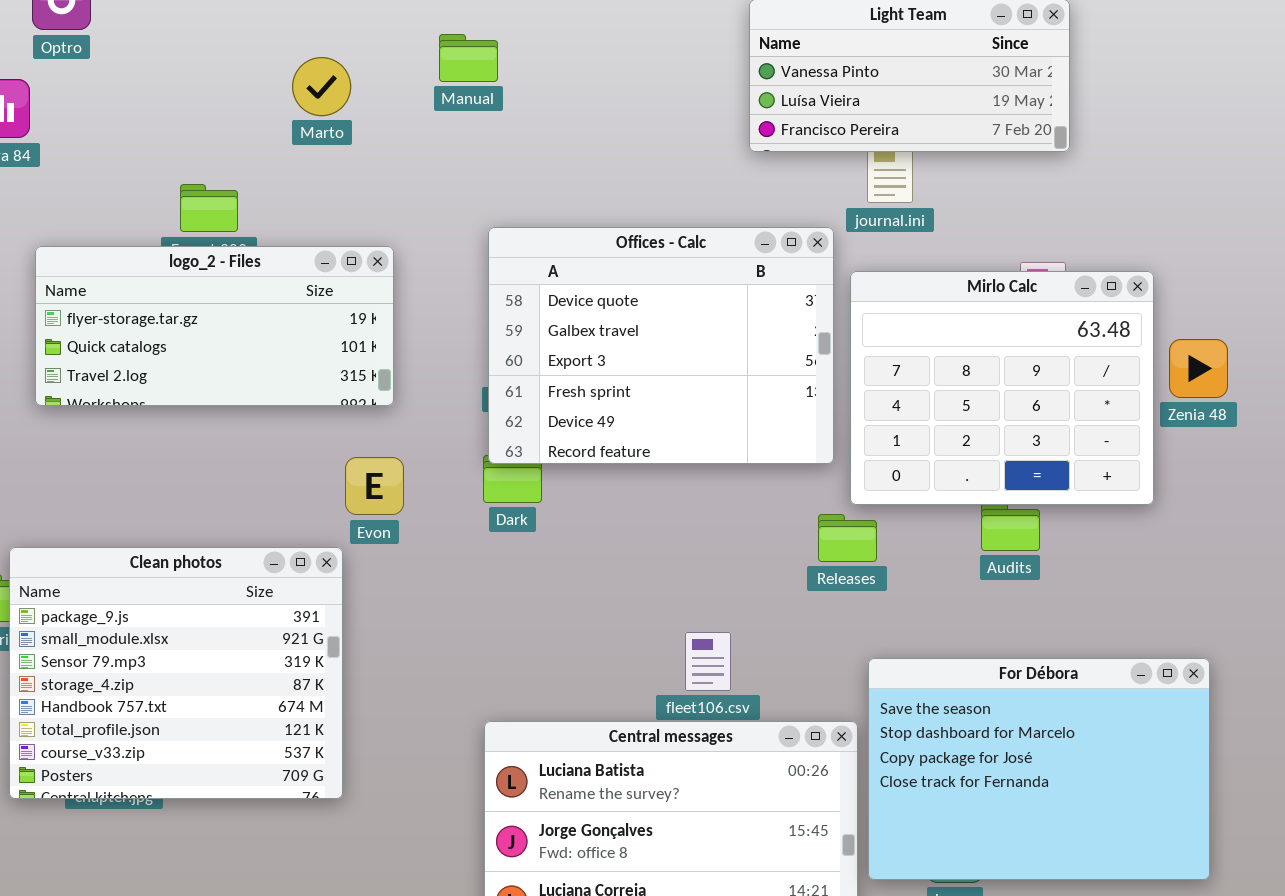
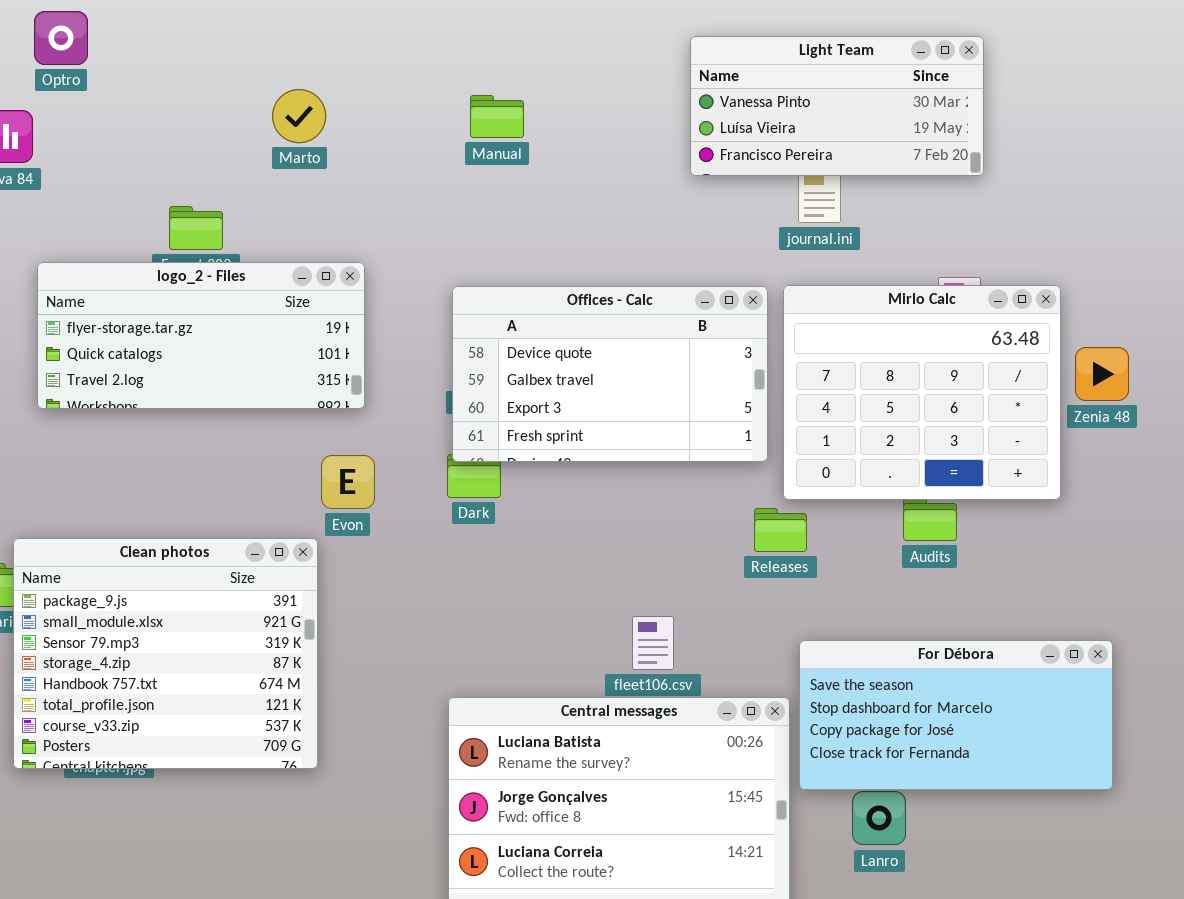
Manual: [439,34,498,82] -> [470,95,524,138], moved
Offices - Calc: [488,227,834,464] -> [452,286,768,462], resized
For Débora: [868,658,1210,880] -> [799,640,1113,790], resized

